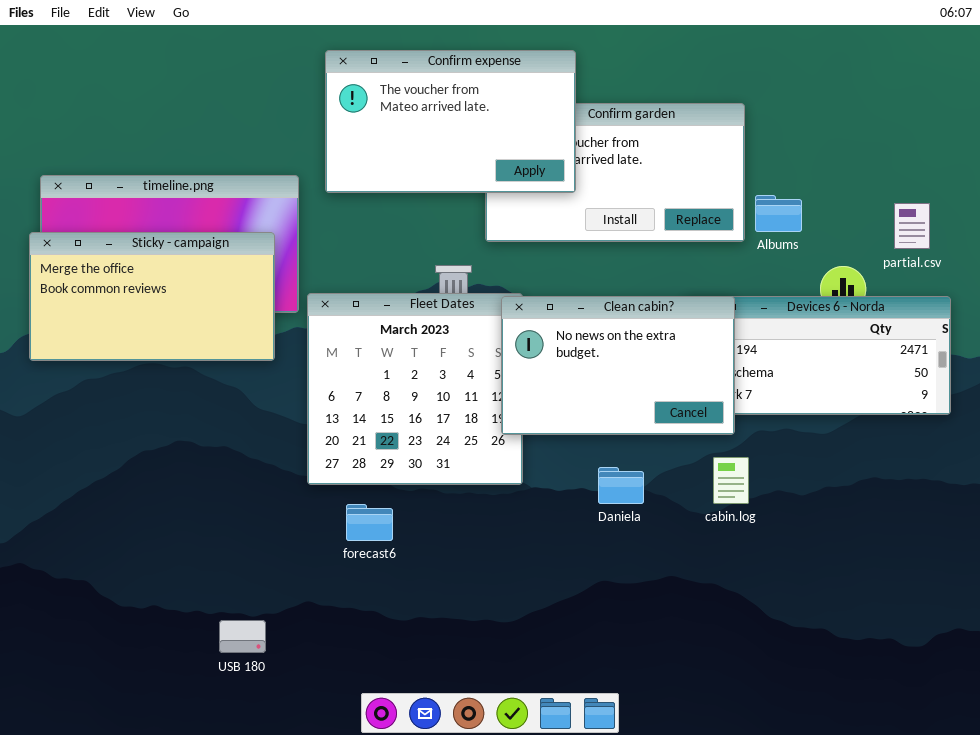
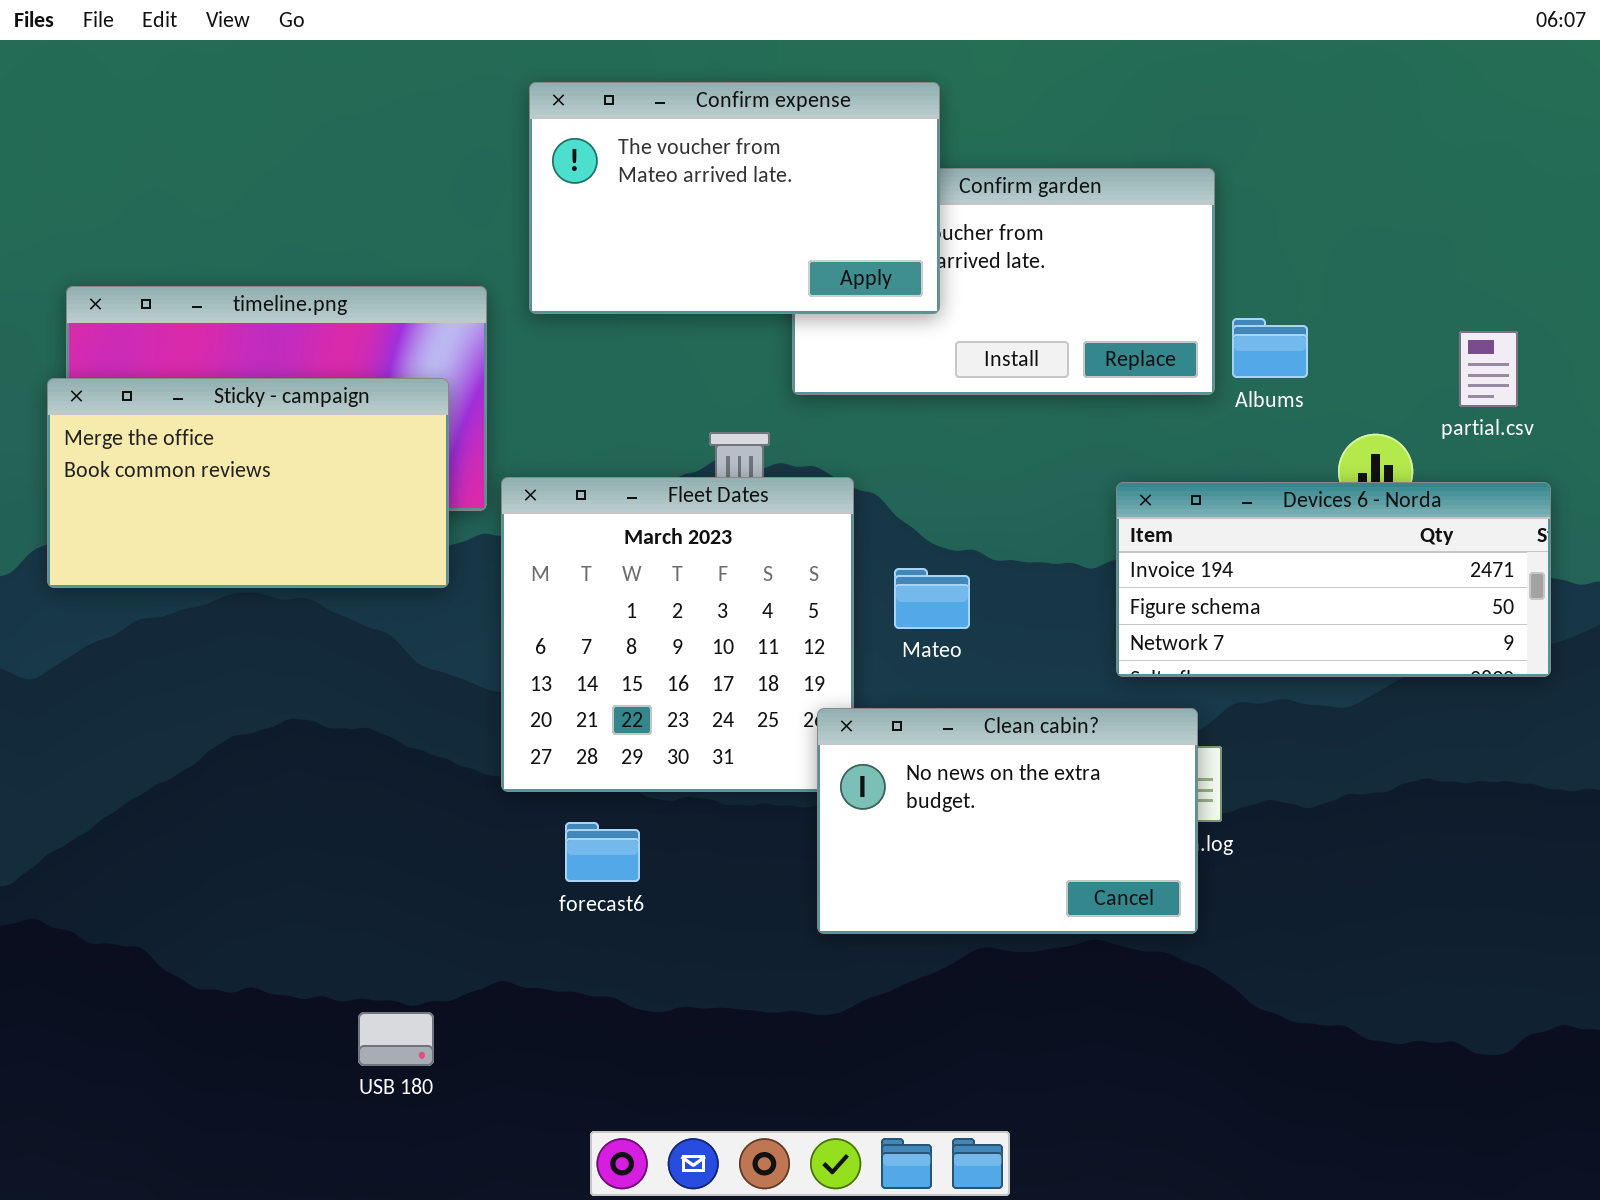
Clean cabin?: [501,296,735,435] -> [817,708,1198,934], moved

